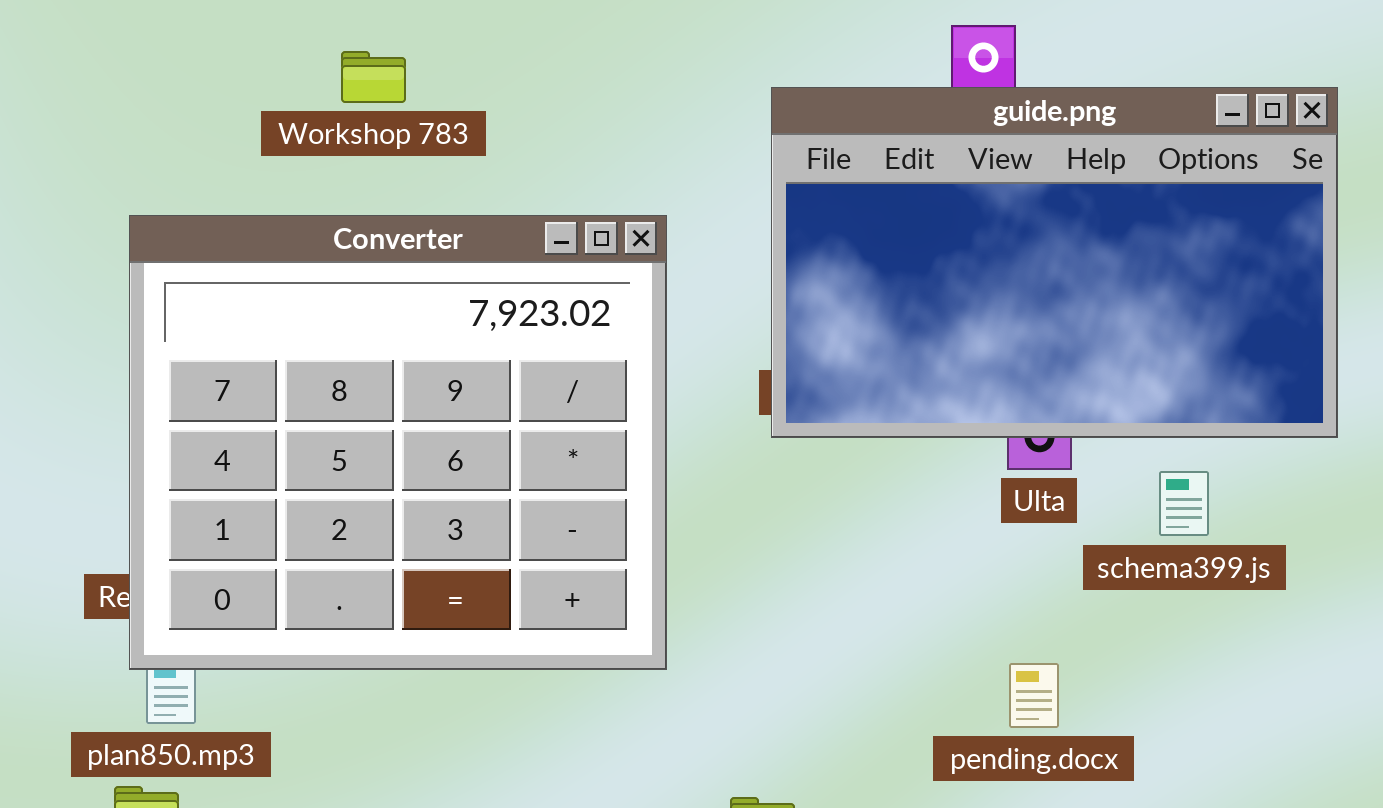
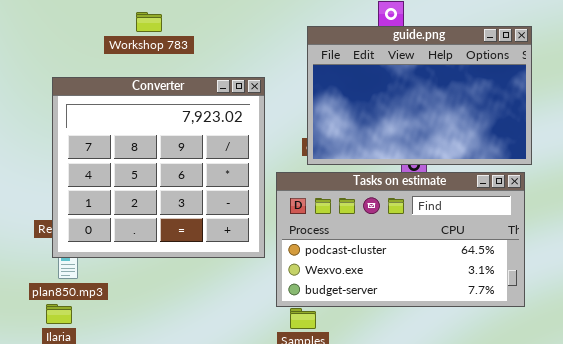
Tasks on estimate: none -> [276,172,525,307], opened

